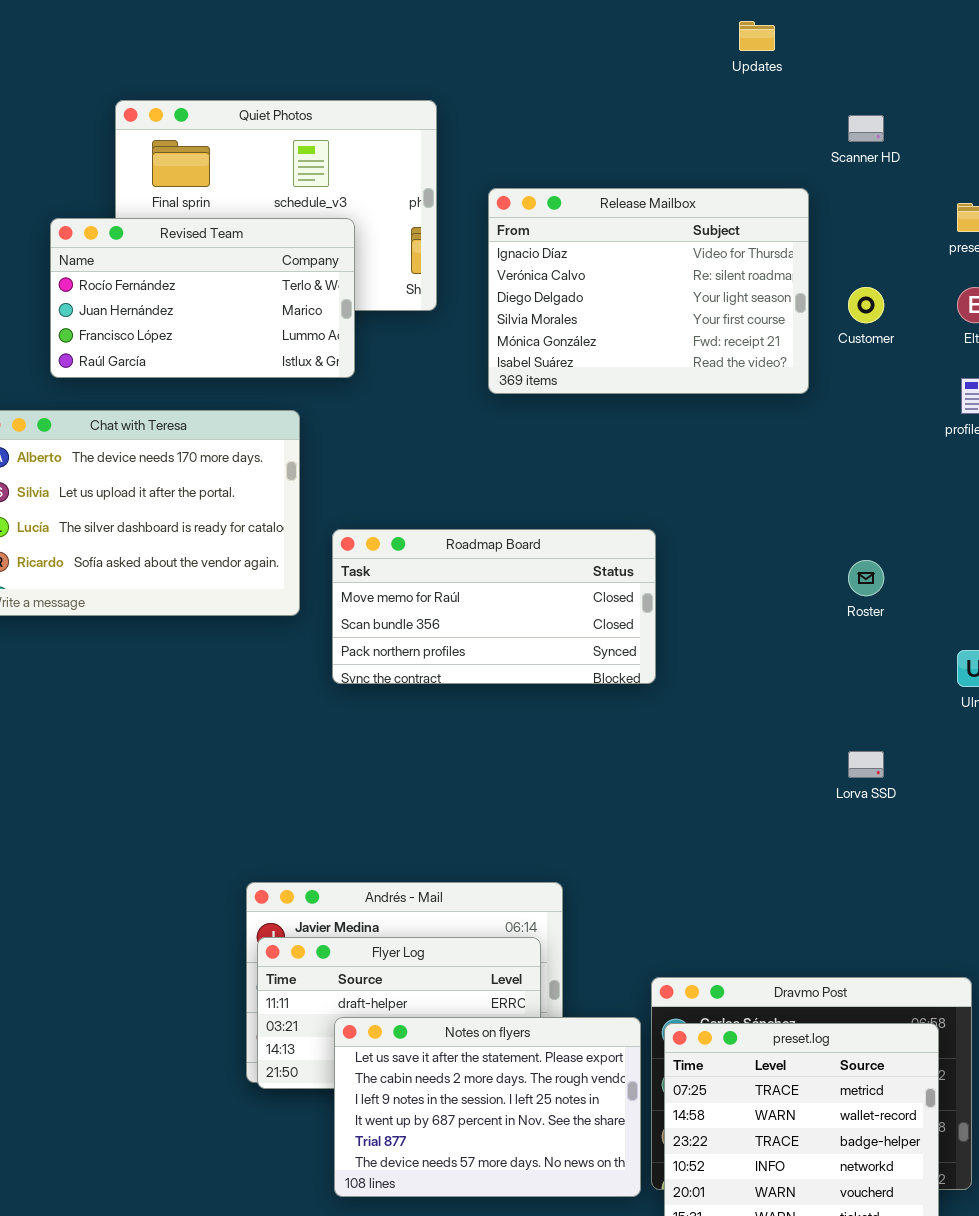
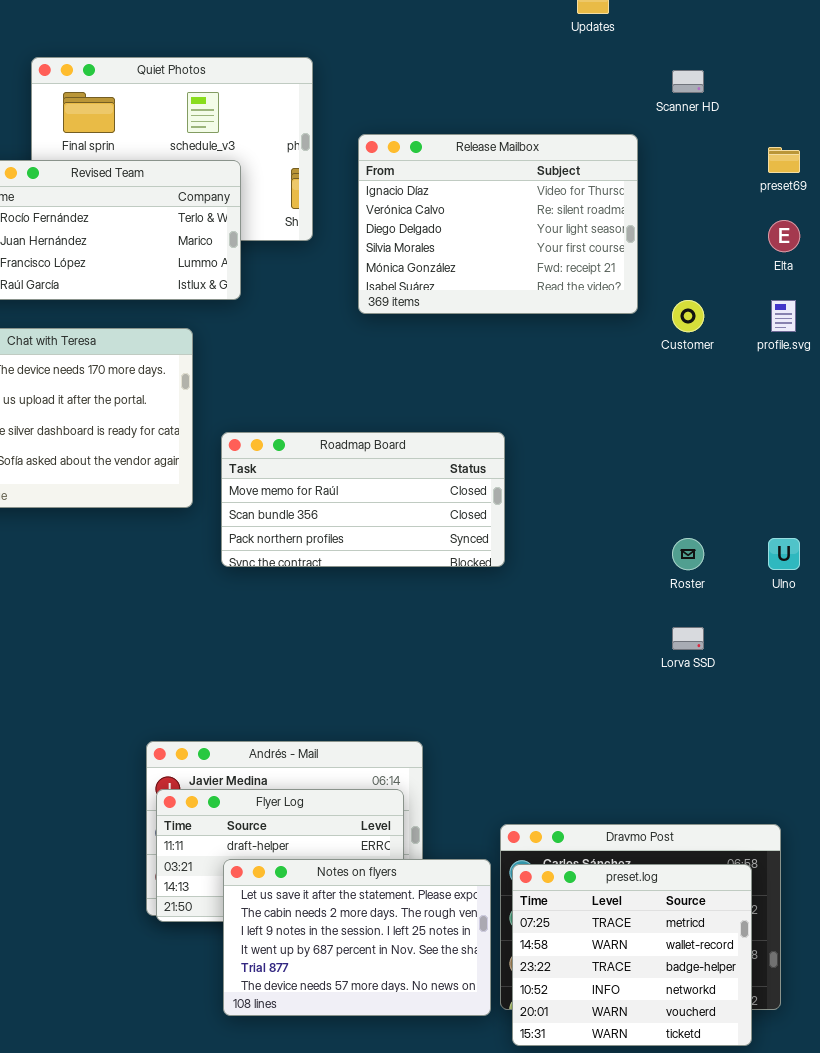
Customer: [848,287,884,323] -> [672,300,704,332], moved
Roster: [848,560,884,596] -> [672,538,704,570], moved

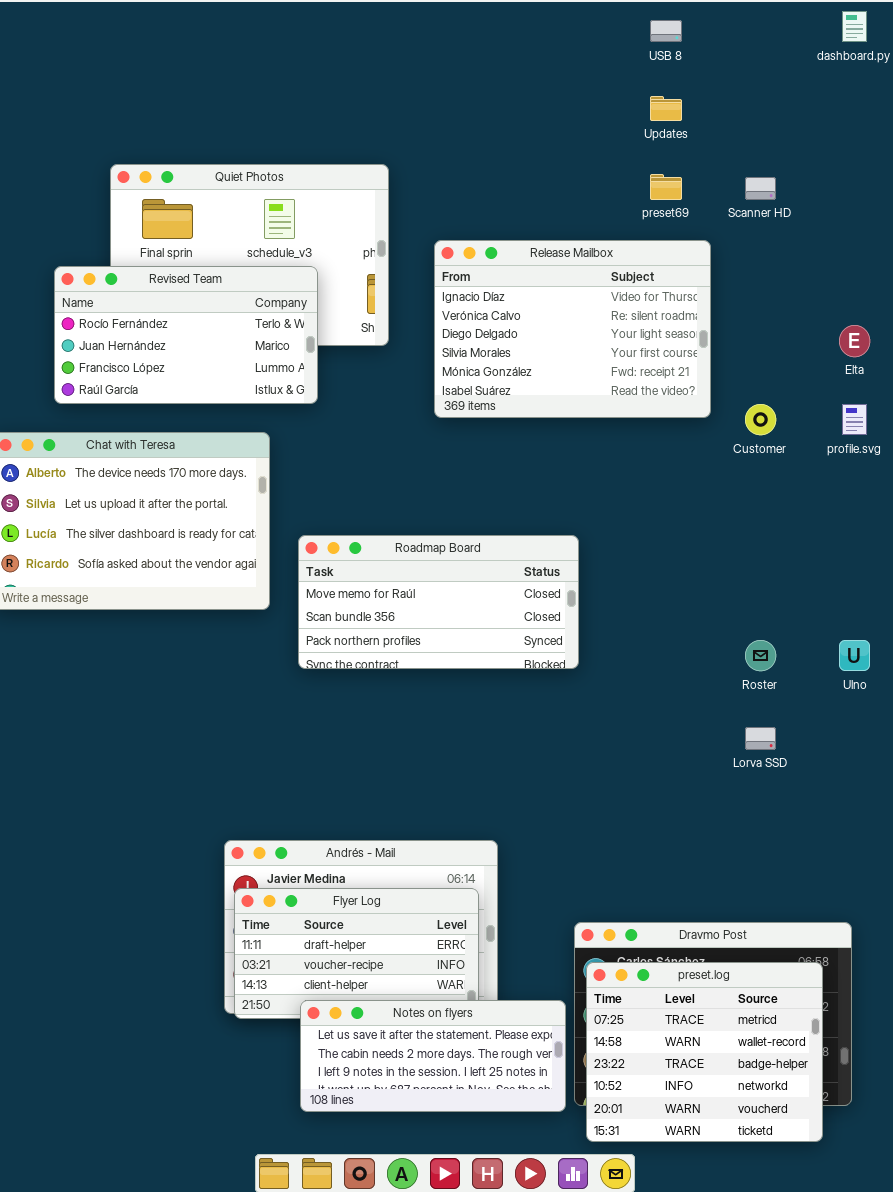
preset69: [768,147,800,173] -> [650,174,682,200], moved
Notes on flyers: [223,859,491,1016] -> [300,1000,566,1112], resized

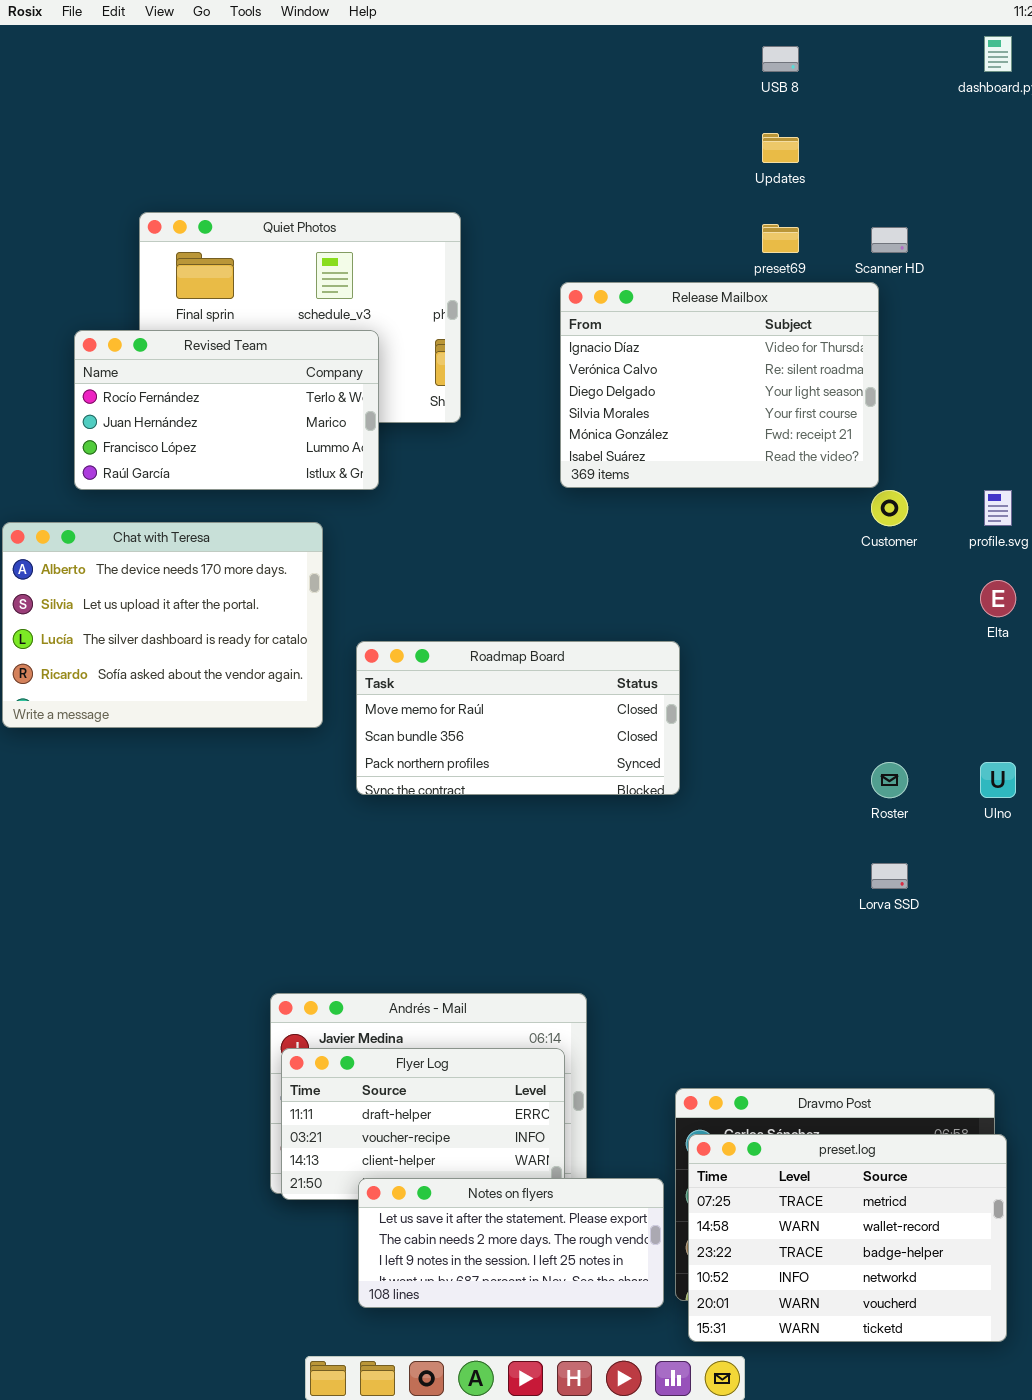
Release Mailbox: [434,240,711,418] -> [560,282,879,488], moved
Elta: [839,325,870,357] -> [980,580,1016,617], moved
preset.log: [586,962,823,1142] -> [688,1134,1007,1342], resized

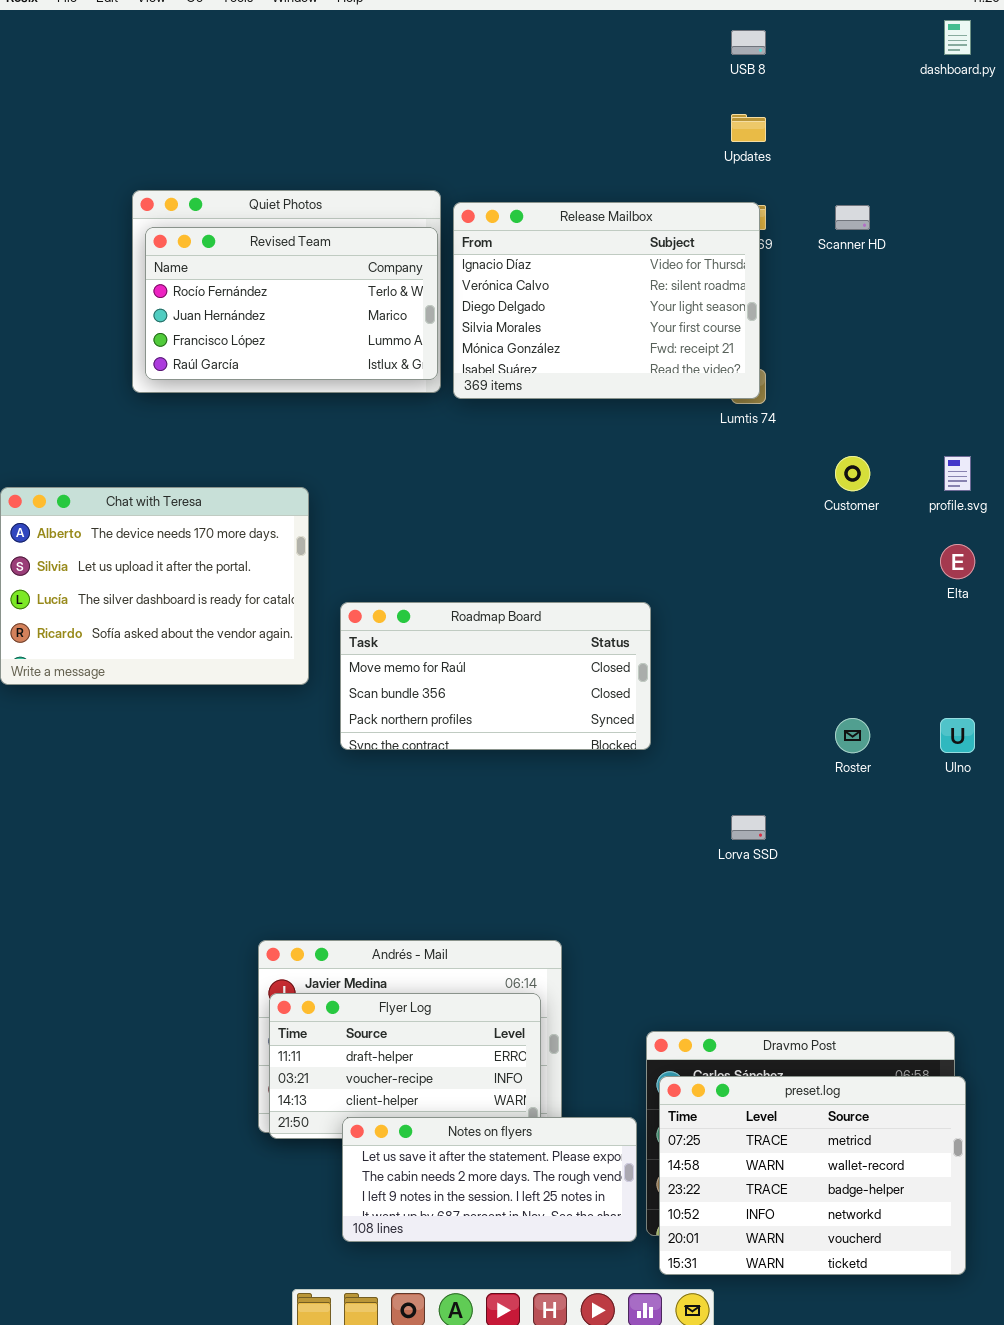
Release Mailbox: [560,282,879,488] -> [453,202,760,399], moved
Revised Team: [74,330,379,490] -> [145,227,438,380], moved
Lorva SSD: [871,863,908,889] -> [731,815,766,840], moved

